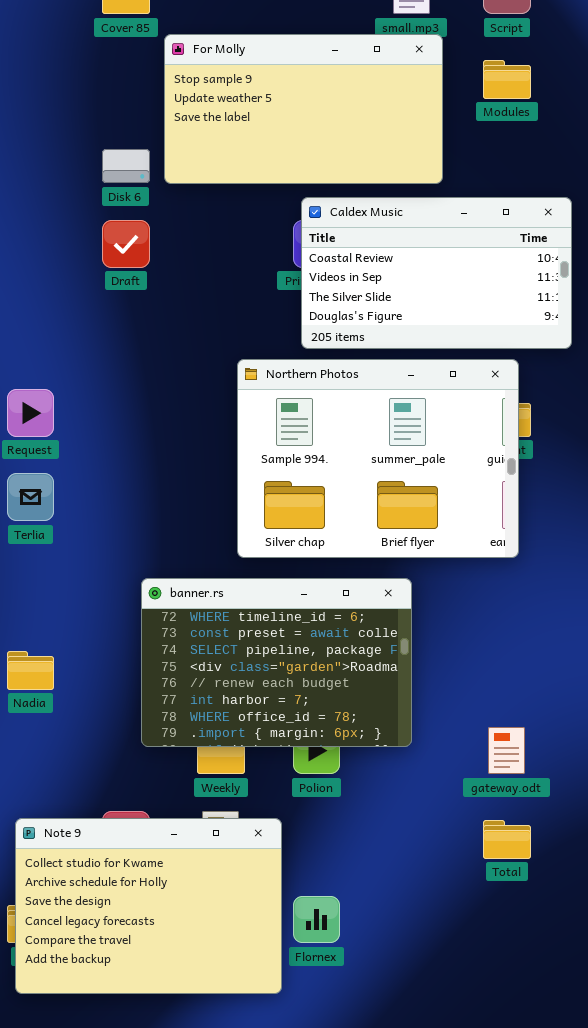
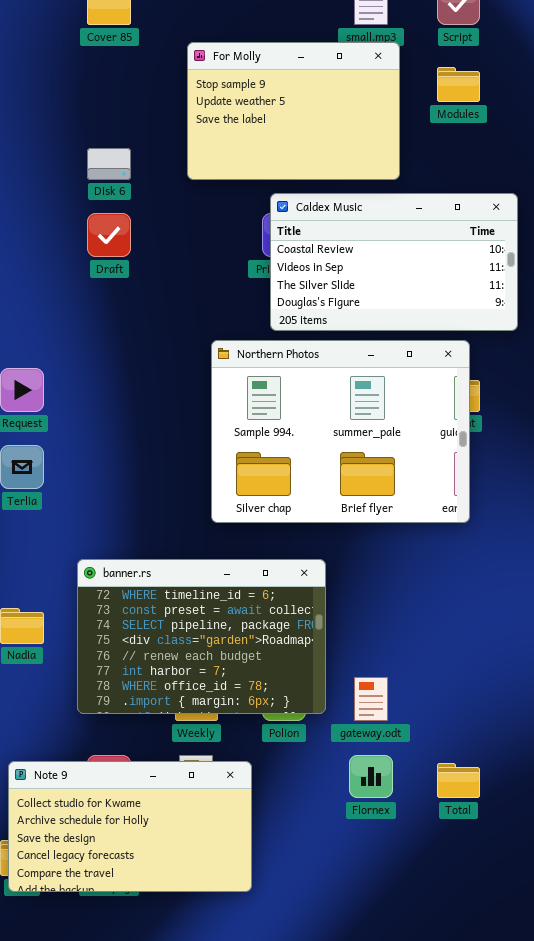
For Molly: [164,34,443,184] -> [187,42,400,180], resized
banner.rs: [141,578,412,747] -> [77,559,326,714], moved
gateway.odt: [488,727,525,774] -> [354,677,388,721], moved
Note 9: [15,818,282,994] -> [8,761,252,892], resized
Flornex: [293,896,340,943] -> [349,755,393,798], moved

